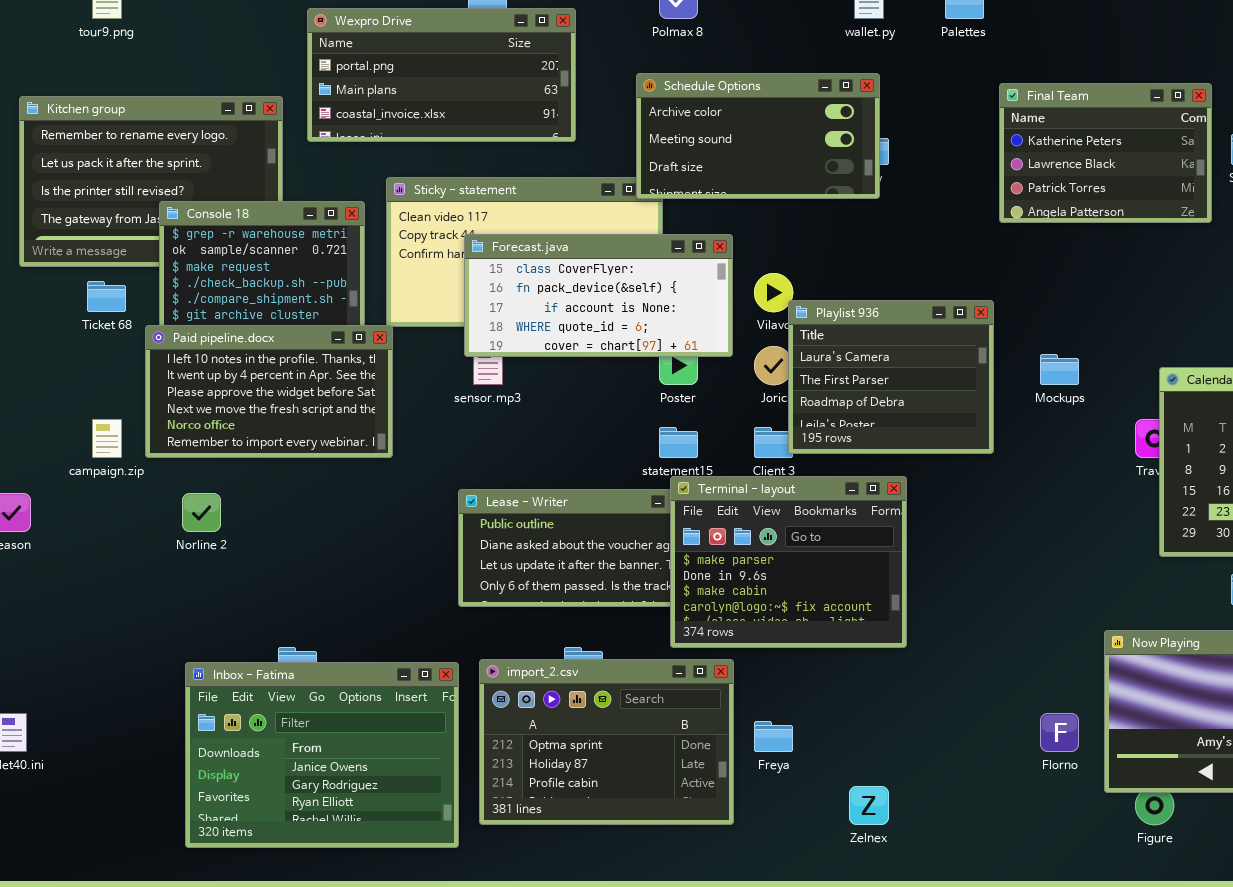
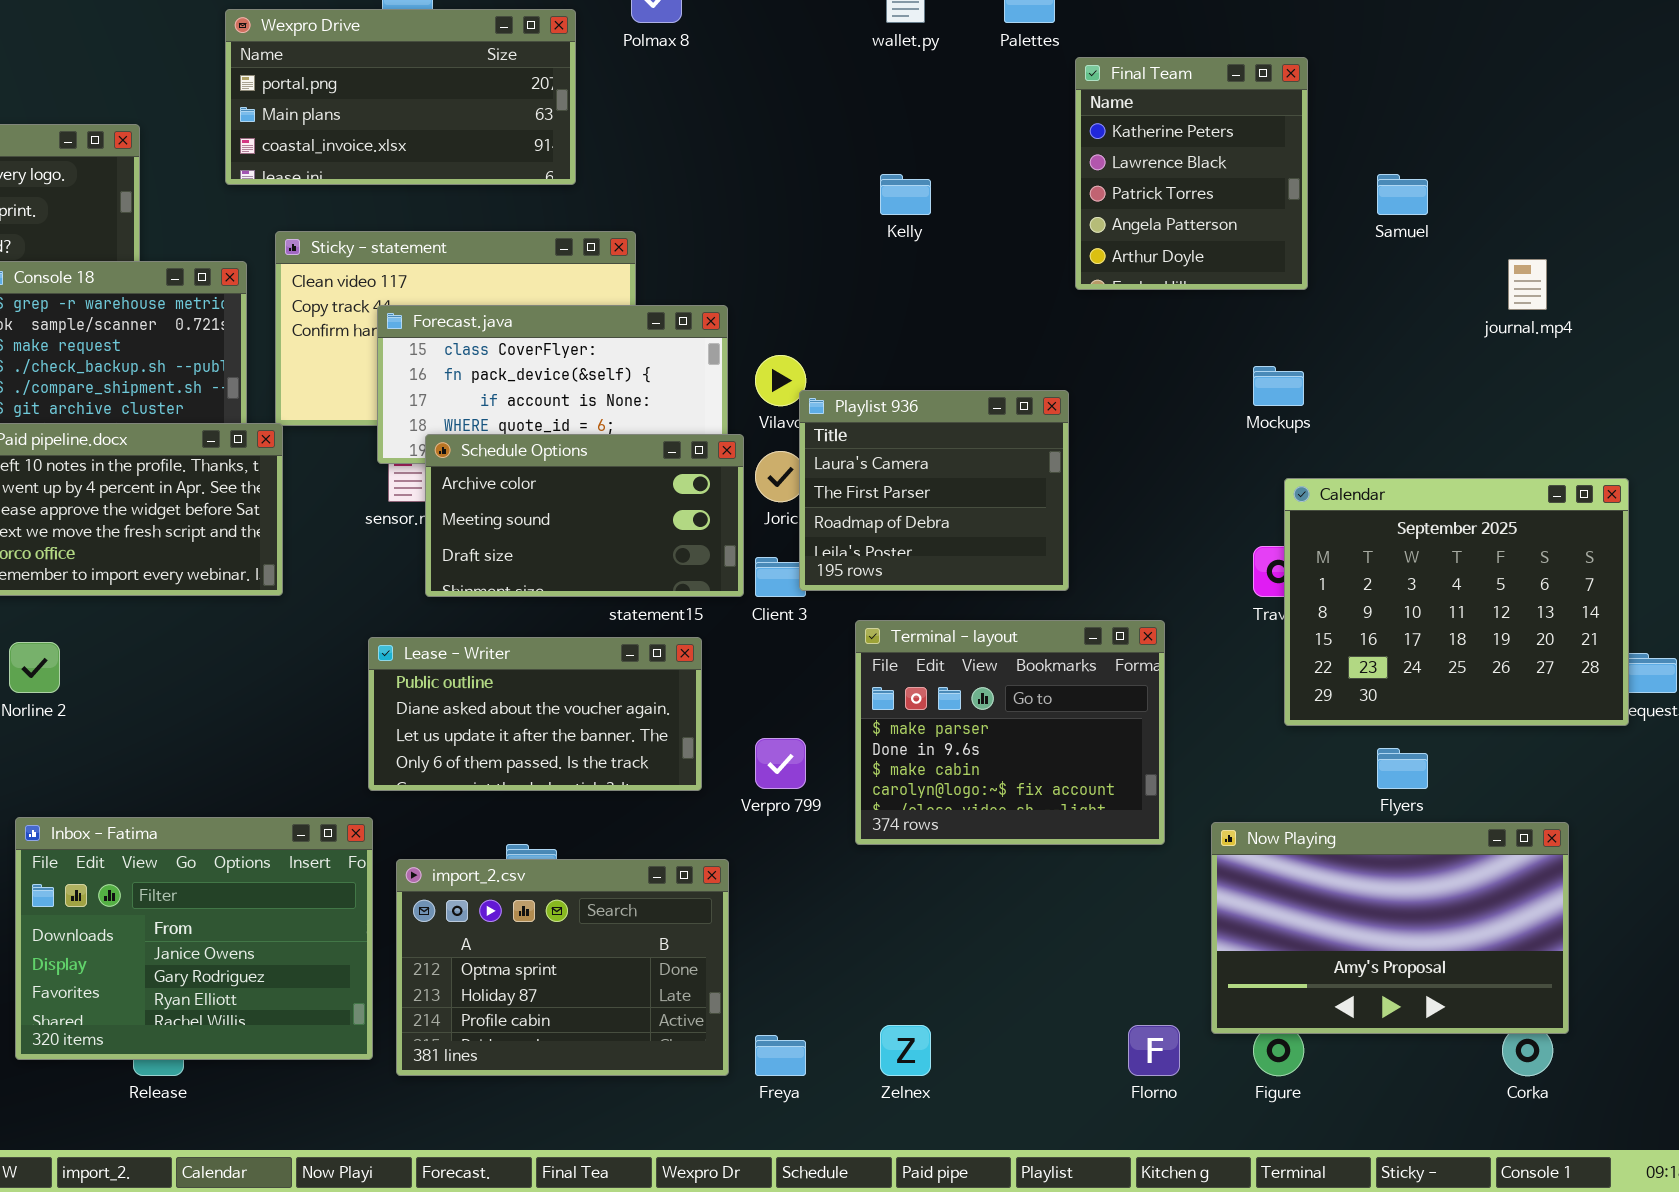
Wexpro Drive: [307,8,576,142] -> [225,9,576,185], moved
Schedule Options: [636,73,880,199] -> [425,434,744,597], moved
Final Team: [999,83,1212,223] -> [1075,57,1308,290], resized
Mockups: [1040,354,1079,385] -> [1253,366,1304,406], moved
Terminal - layout: [670,476,907,648] -> [855,620,1165,845], moved
Inbox - Fatima: [185,662,459,848] -> [15,817,373,1060], moved
Florno: [1040,713,1079,752] -> [1128,1025,1180,1076], moved
Freya: [754,721,793,752] -> [755,1035,806,1076], moved

